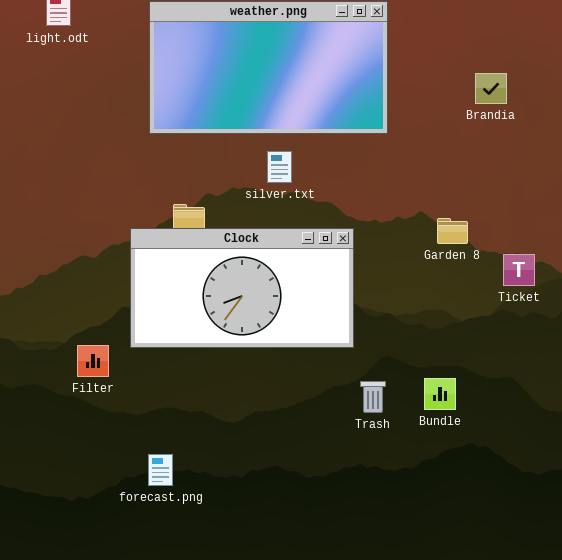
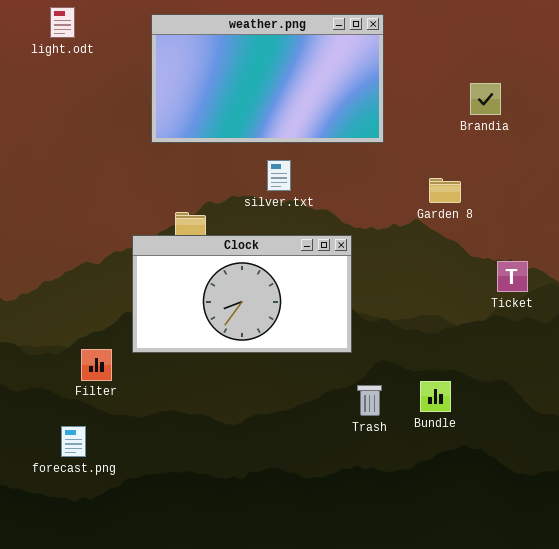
Garden 8: [437,218,468,244] -> [429,178,461,203], moved
forecast.png: [148,454,173,486] -> [61,426,86,457], moved

